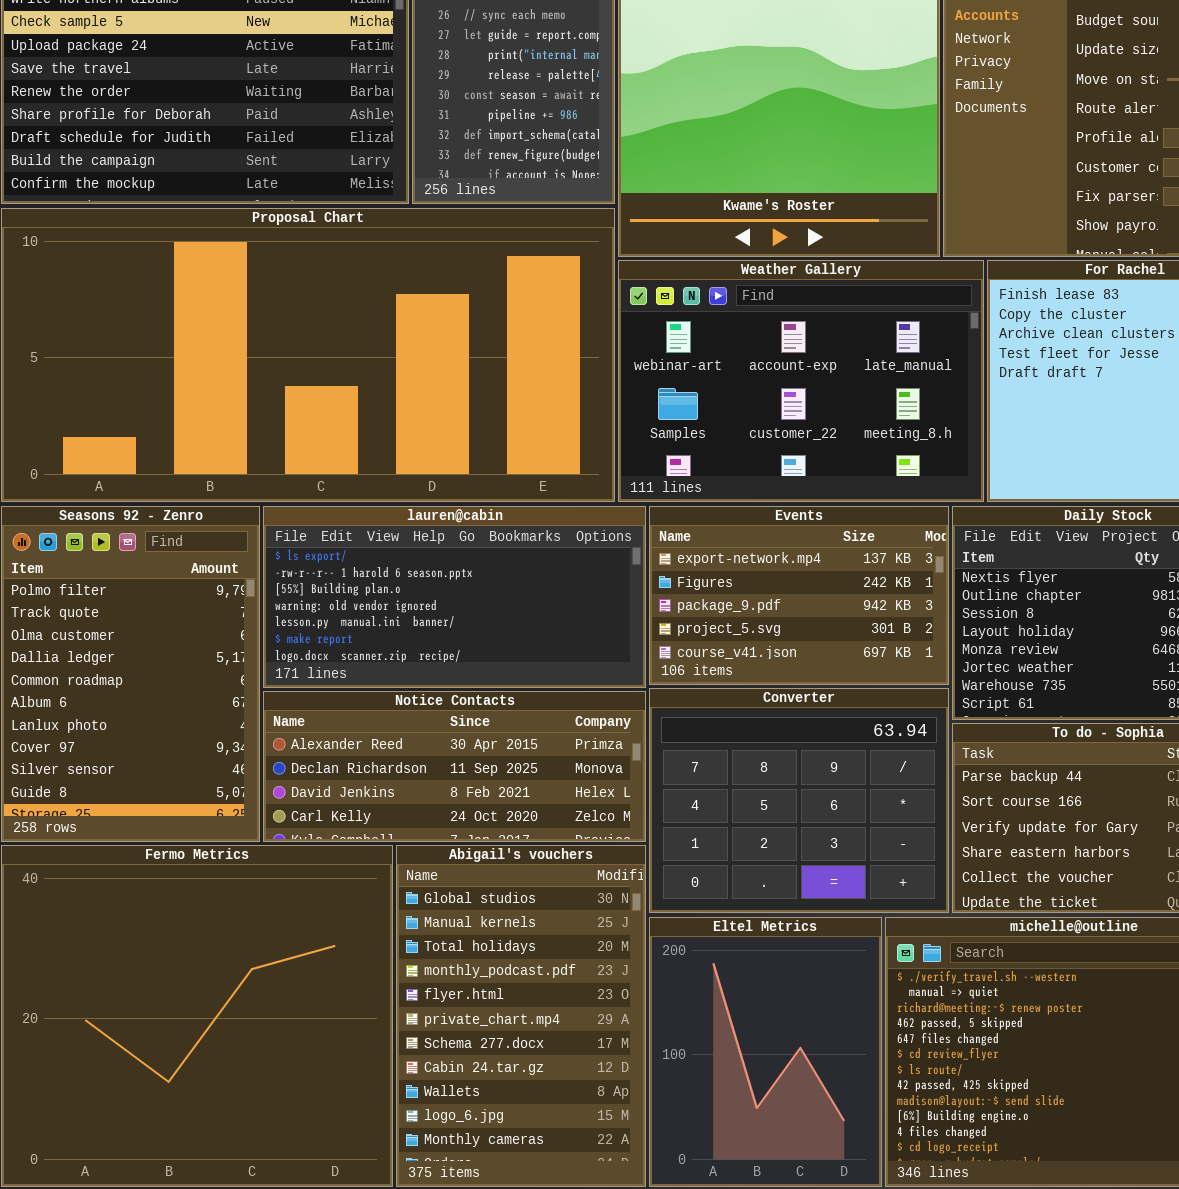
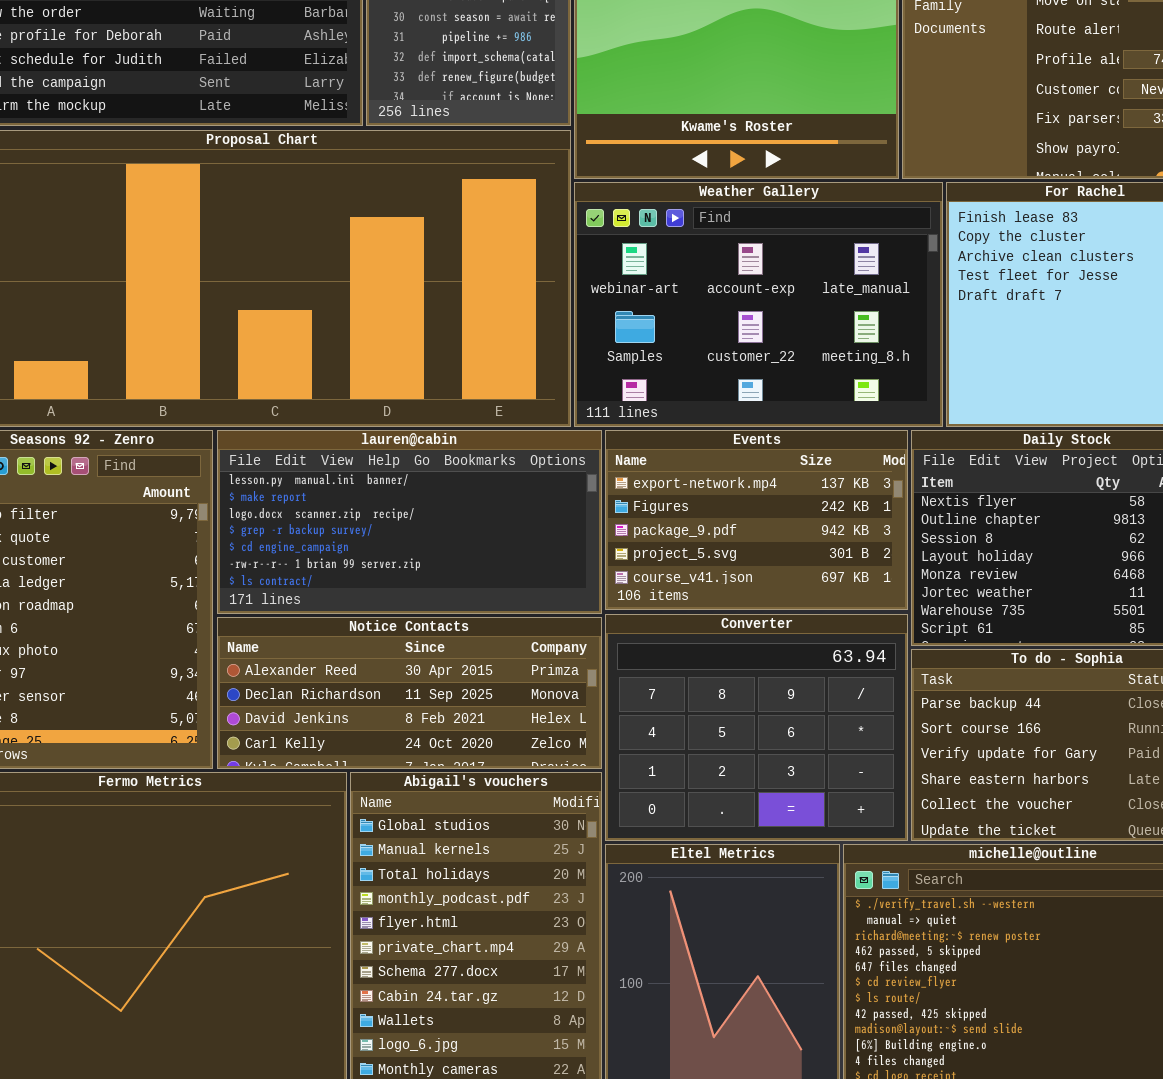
lauren@cabin: [263,506,646,688] -> [217,430,602,614], scrolled down 4 rows

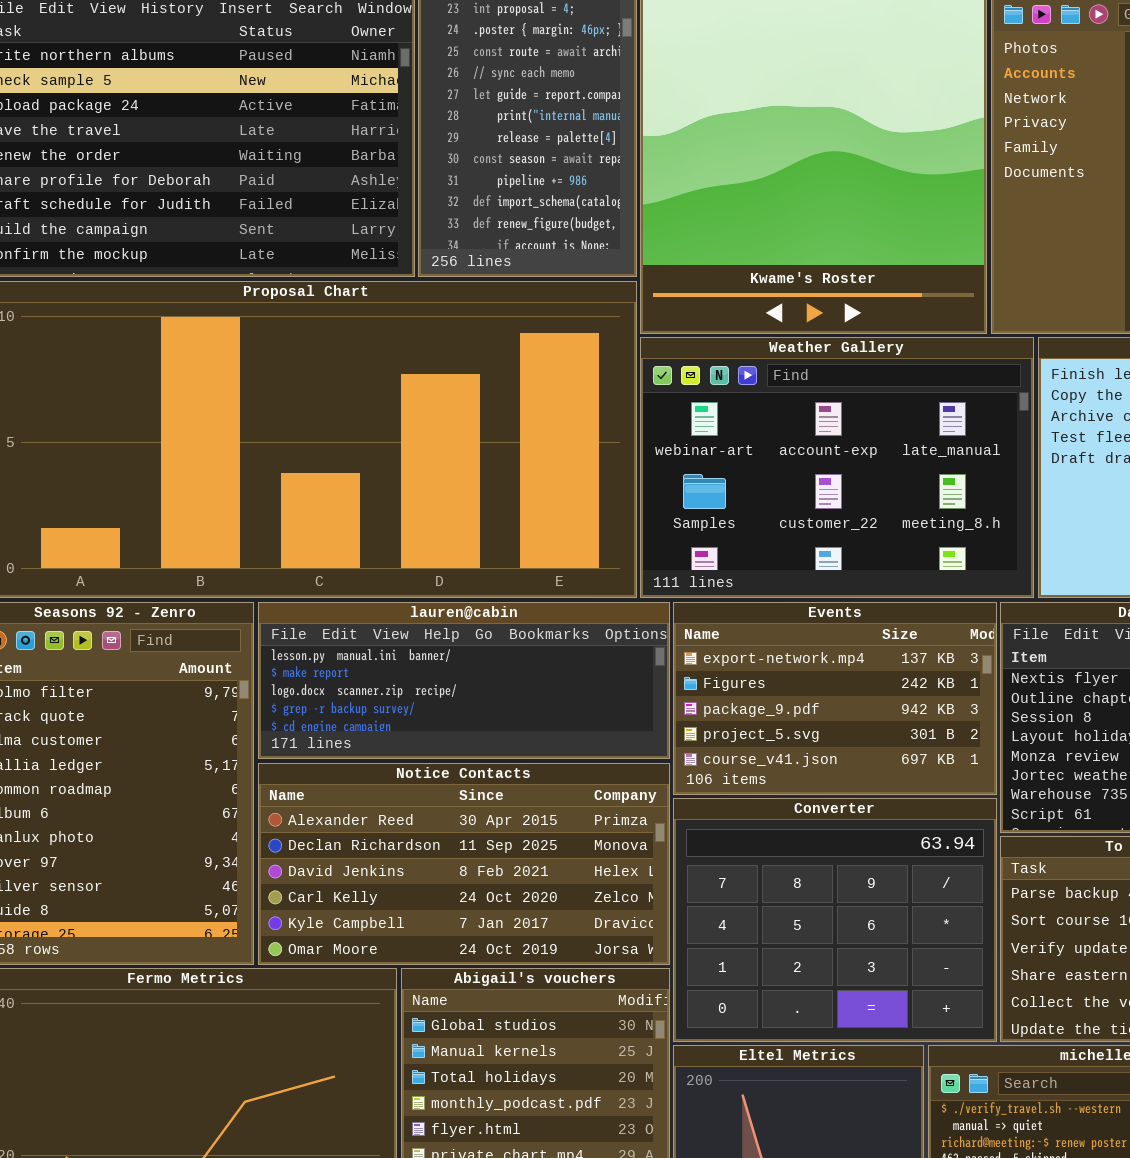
lauren@cabin: [217,430,602,614] -> [258,602,670,759], resized
Notice Contacts: [217,617,602,769] -> [258,763,670,965], resized

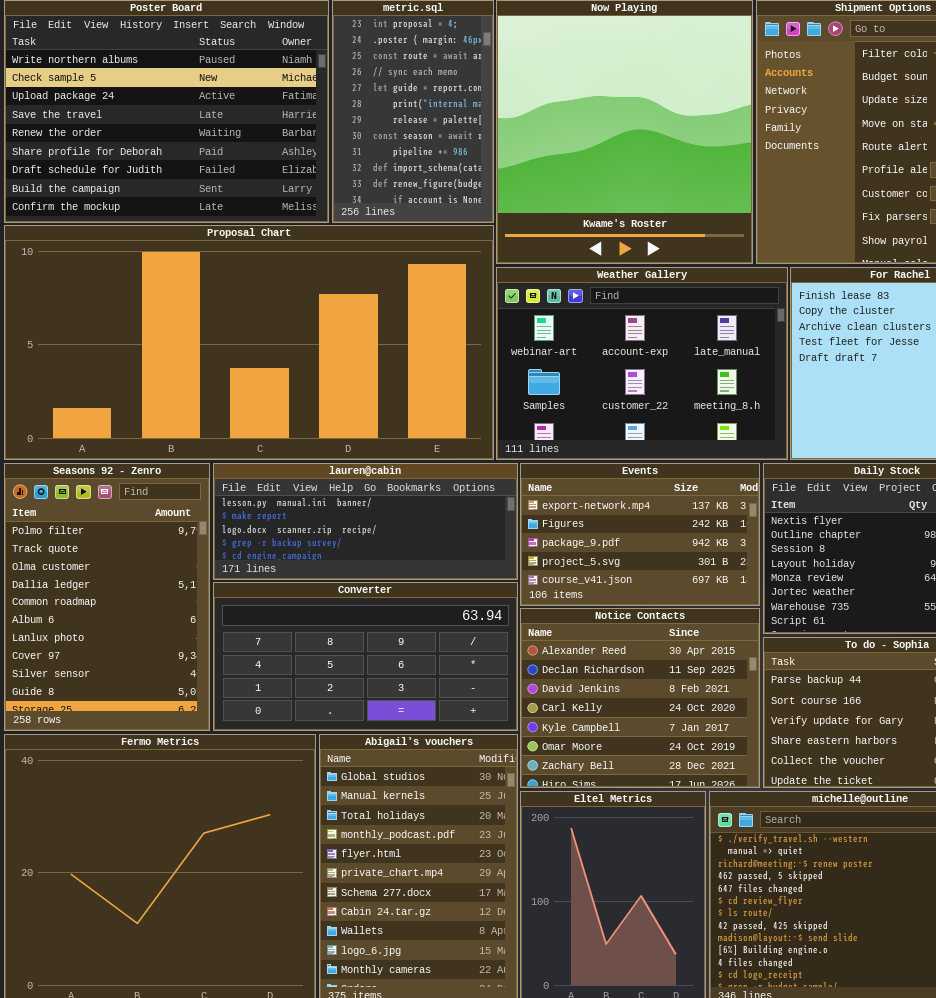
Notice Contacts: [258,763,670,965] -> [520,608,760,788], moved, resized
Converter: [673,798,997,1042] -> [213,582,518,731], moved, resized

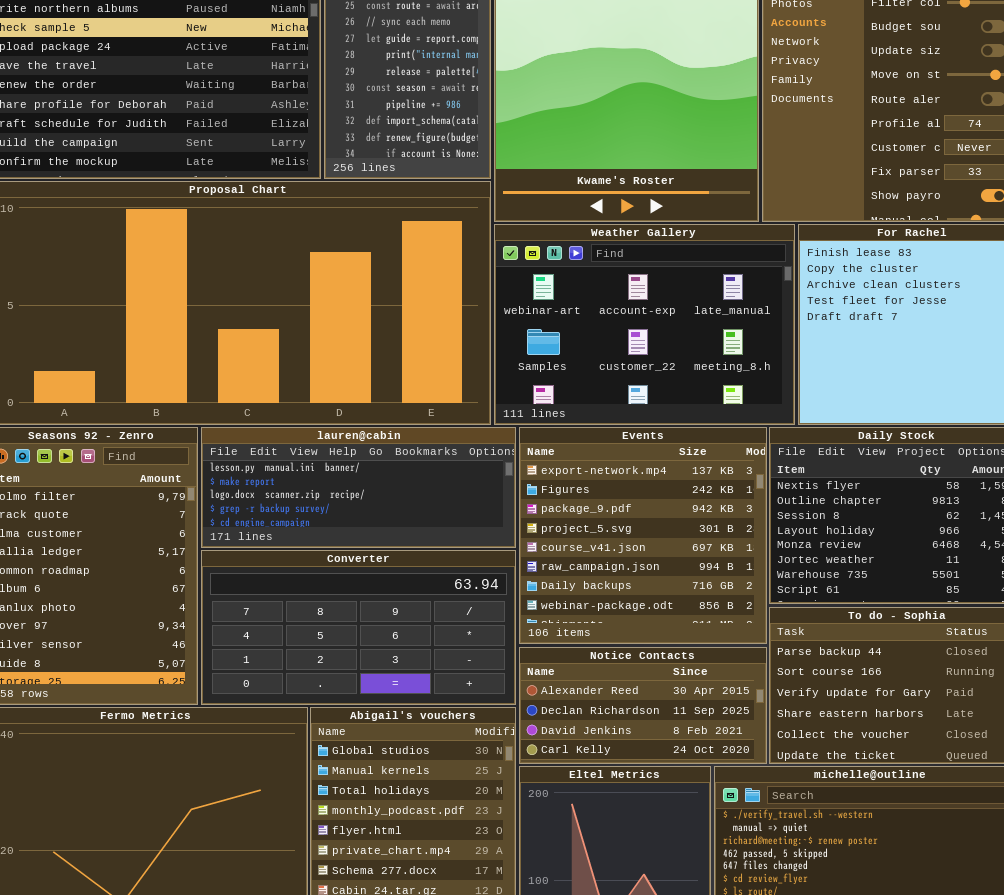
Events: [520,463,760,606] -> [519,427,767,644], resized
Notice Contacts: [520,608,760,788] -> [519,647,767,764], resized

